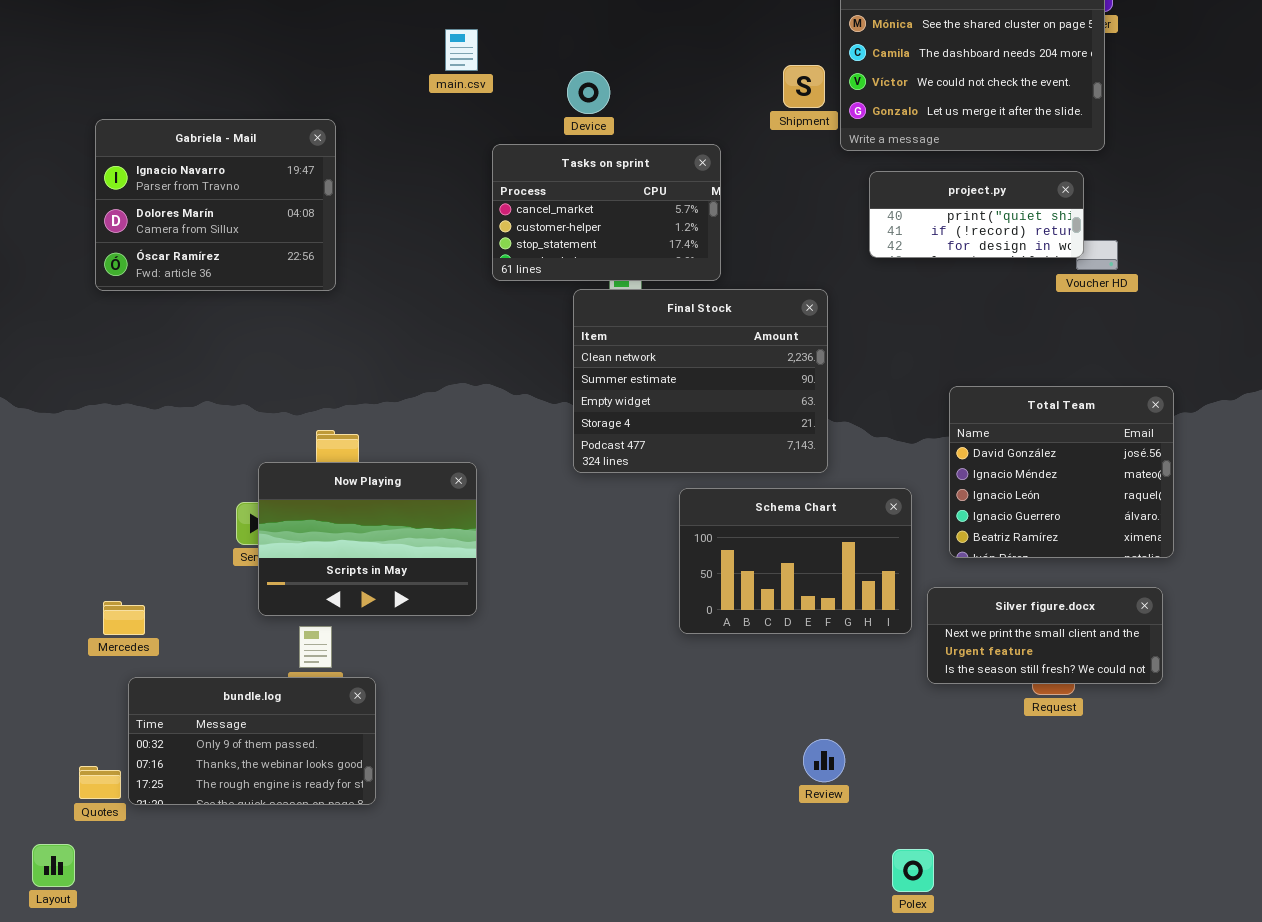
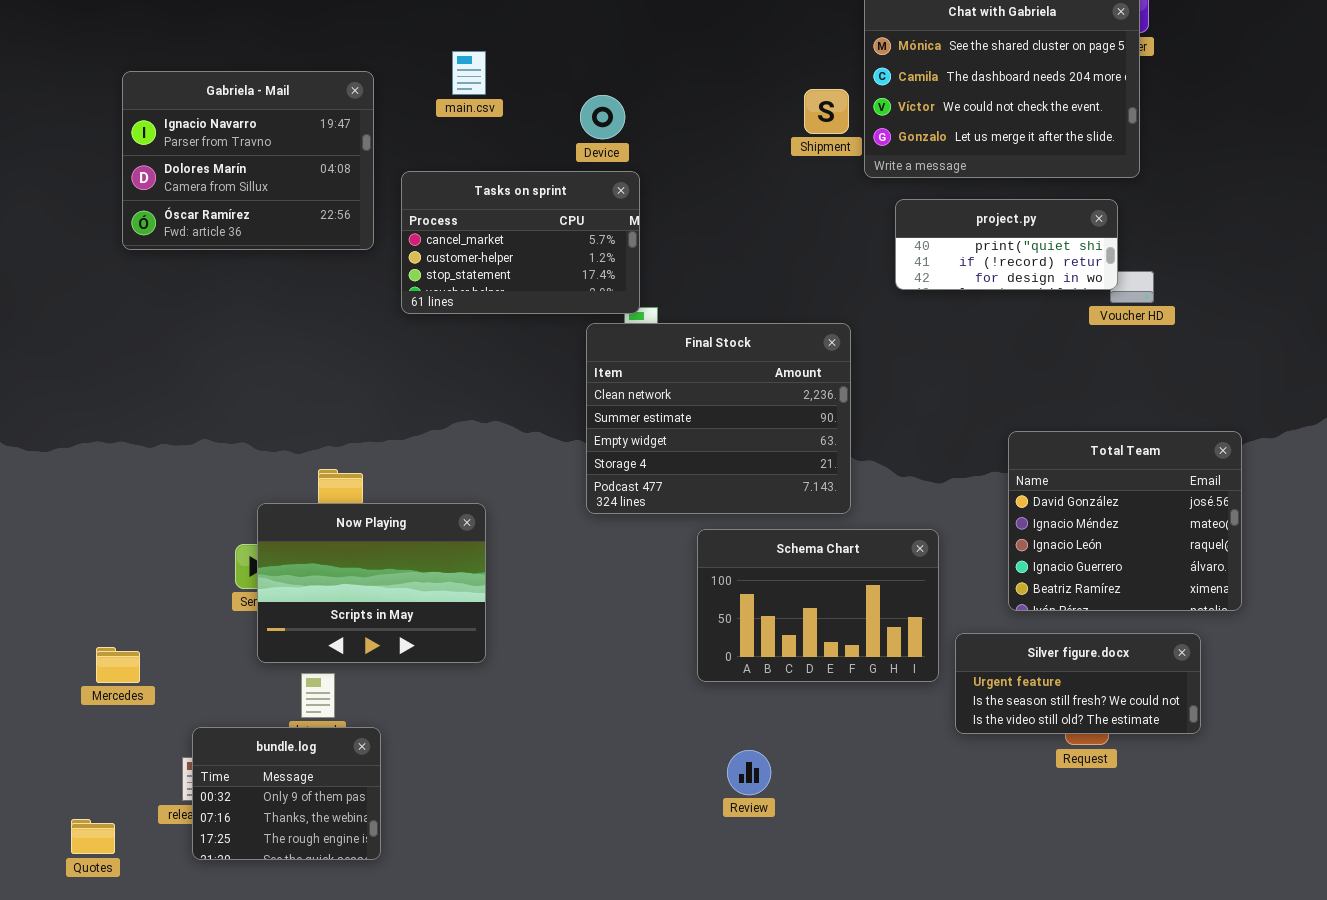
Gabriela - Mail: [95,119,336,291] -> [122,71,374,250], moved
Tasks on sprint: [492,144,721,281] -> [401,171,640,314], moved
Total Team: [949,386,1174,558] -> [1008,431,1242,611], moved
Silver figure.docx: [927,587,1163,684] -> [955,633,1201,734], scrolled down 1 row
bundle.log: [128,677,376,805] -> [192,727,381,860], resized
Review: [803,739,845,782] -> [727,750,771,795], moved

